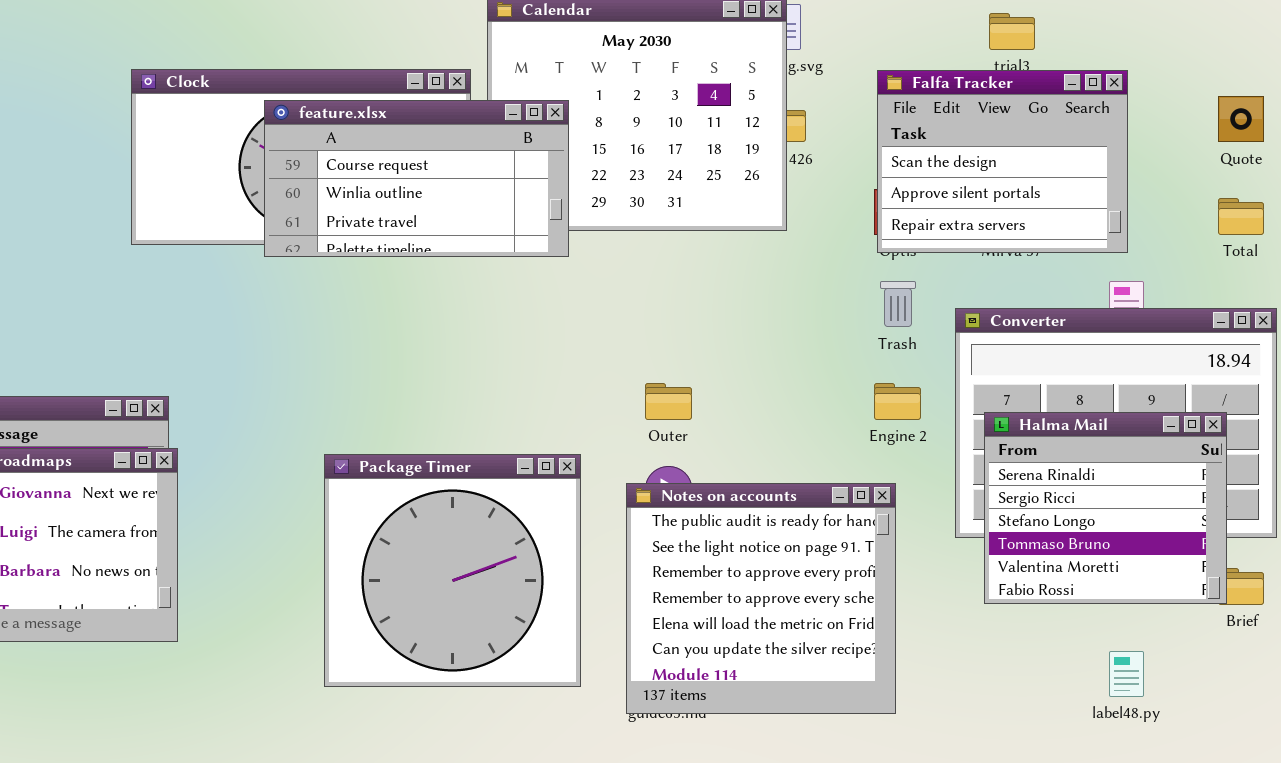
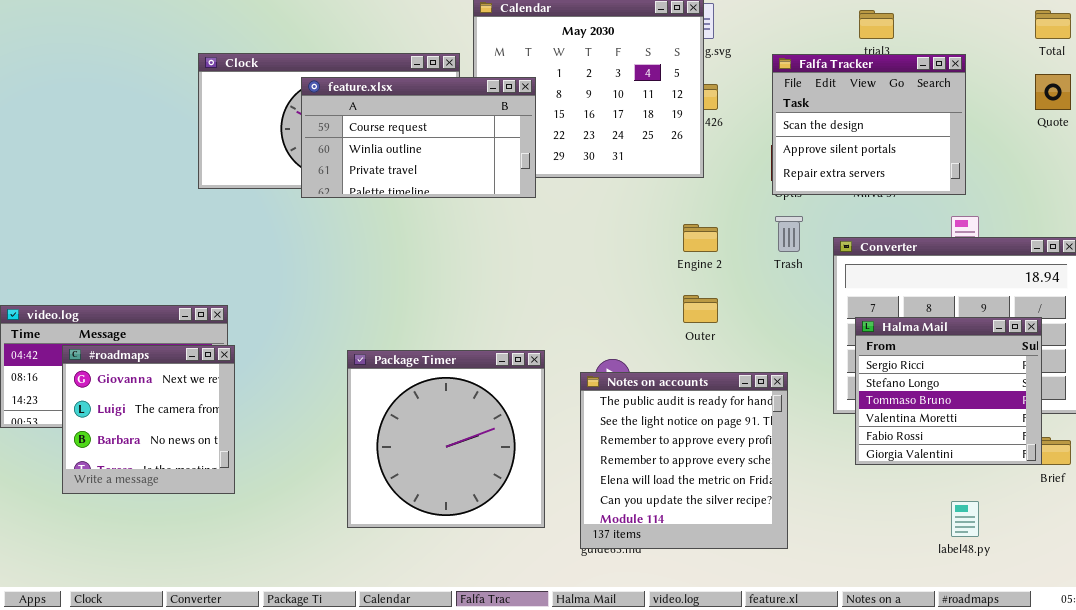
Total: [1218,198,1264,235] -> [1035,10,1071,39], moved
Outer: [645,383,692,420] -> [683,295,718,323], moved
Engine 2: [874,383,921,420] -> [683,224,718,252], moved
Halma Mail: [984,412,1227,604] -> [855,317,1042,465], scrolled down 1 row

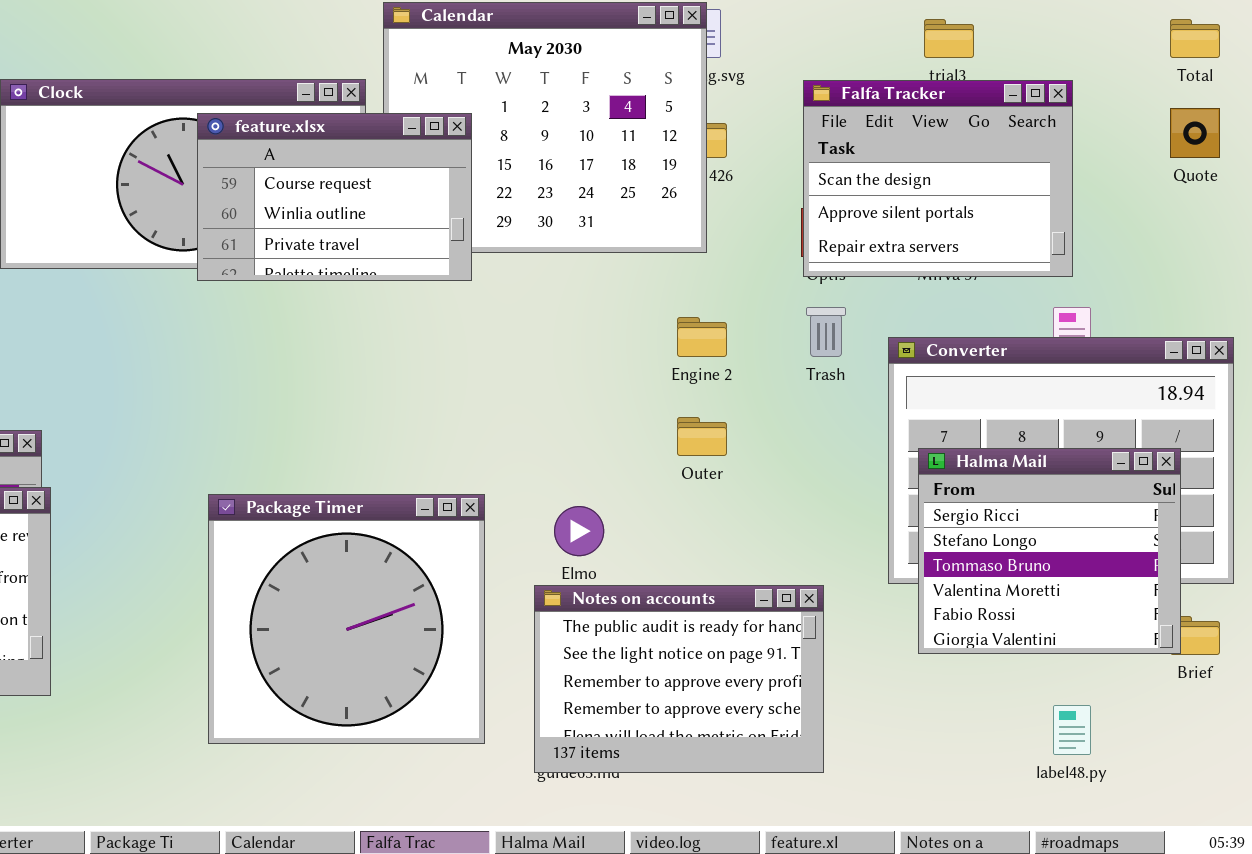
feature.xlsx: [301,77,536,198] -> [197,113,472,281], resized
Notes on accounts: [580,372,788,549] -> [534,585,824,773], resized

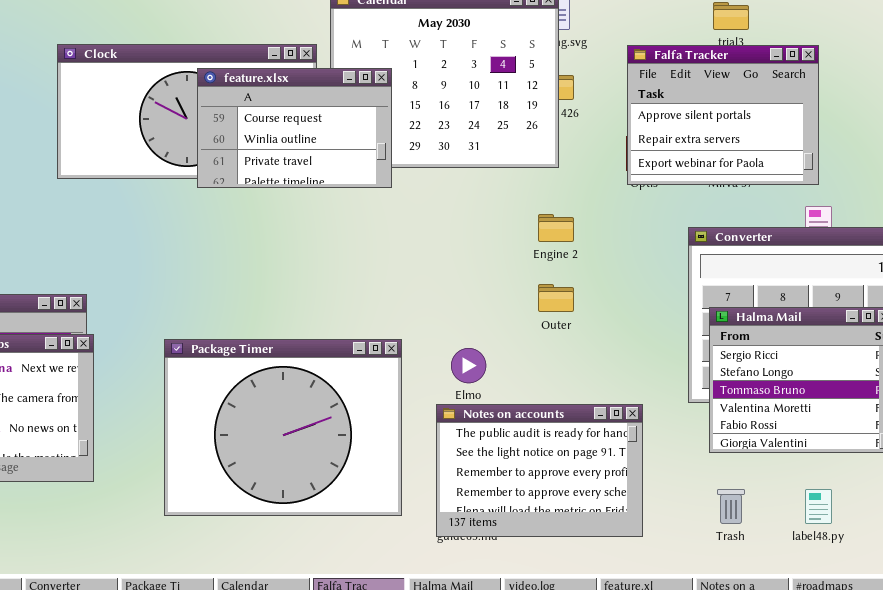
Falfa Tracker: [803,80,1073,277] -> [627,45,819,185], scrolled down 1 row
Trash: [806,307,846,357] -> [717,489,745,524], moved
Package Timer: [208,494,485,744] -> [164,339,402,516], resized

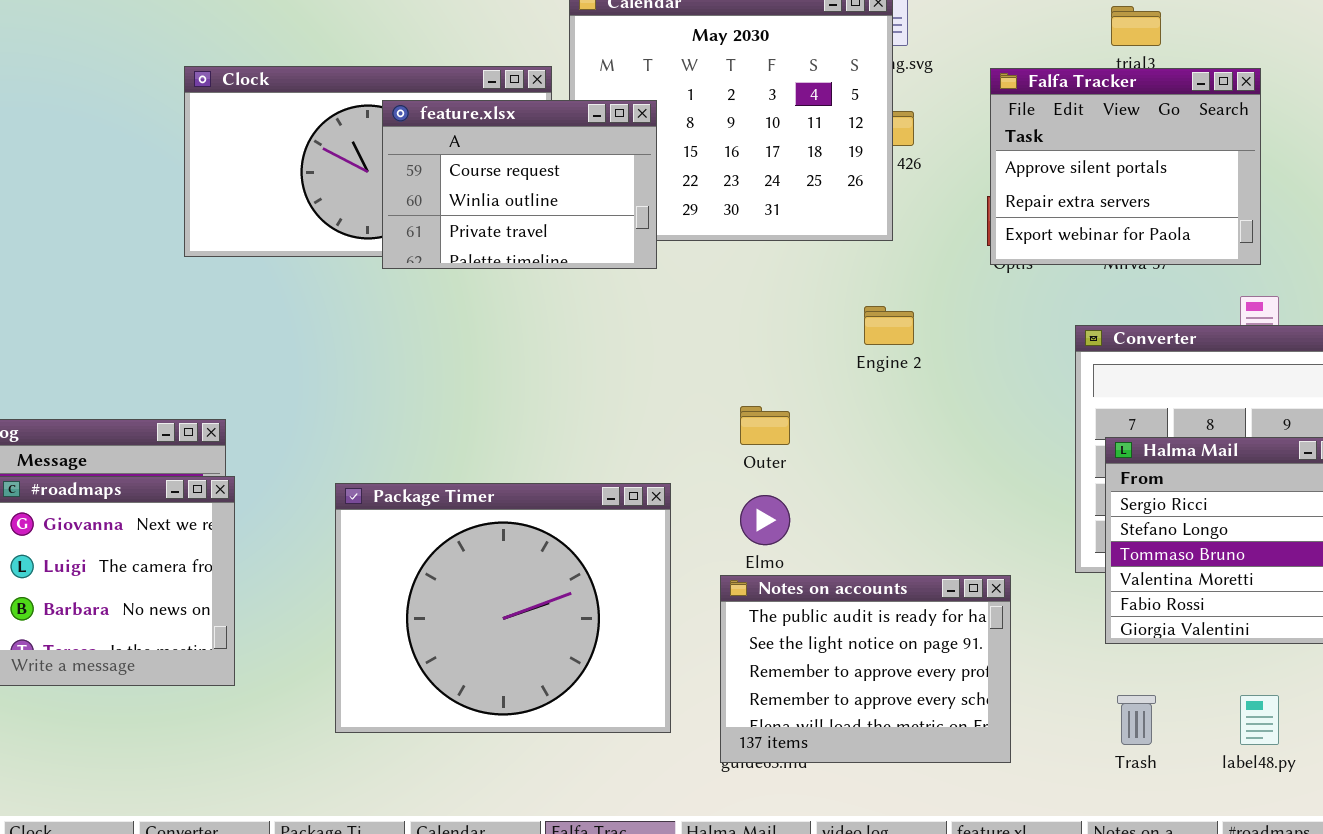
Outer: [538,284,574,312] -> [740,406,790,445], moved

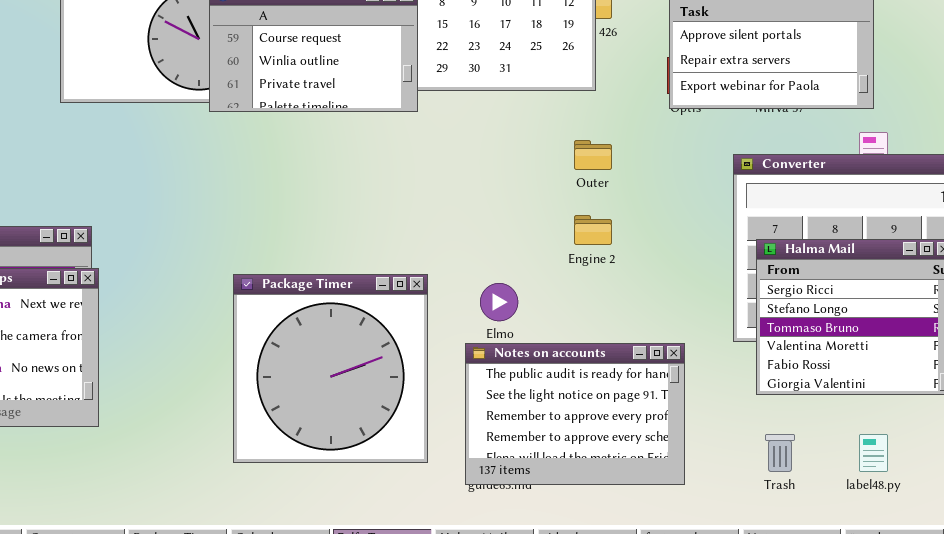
Engine 2: [864,306,914,345] -> [574,215,612,245], moved
Outer: [740,406,790,445] -> [574,140,612,170], moved
Package Timer: [335,483,671,733] -> [233,274,428,463], resized

